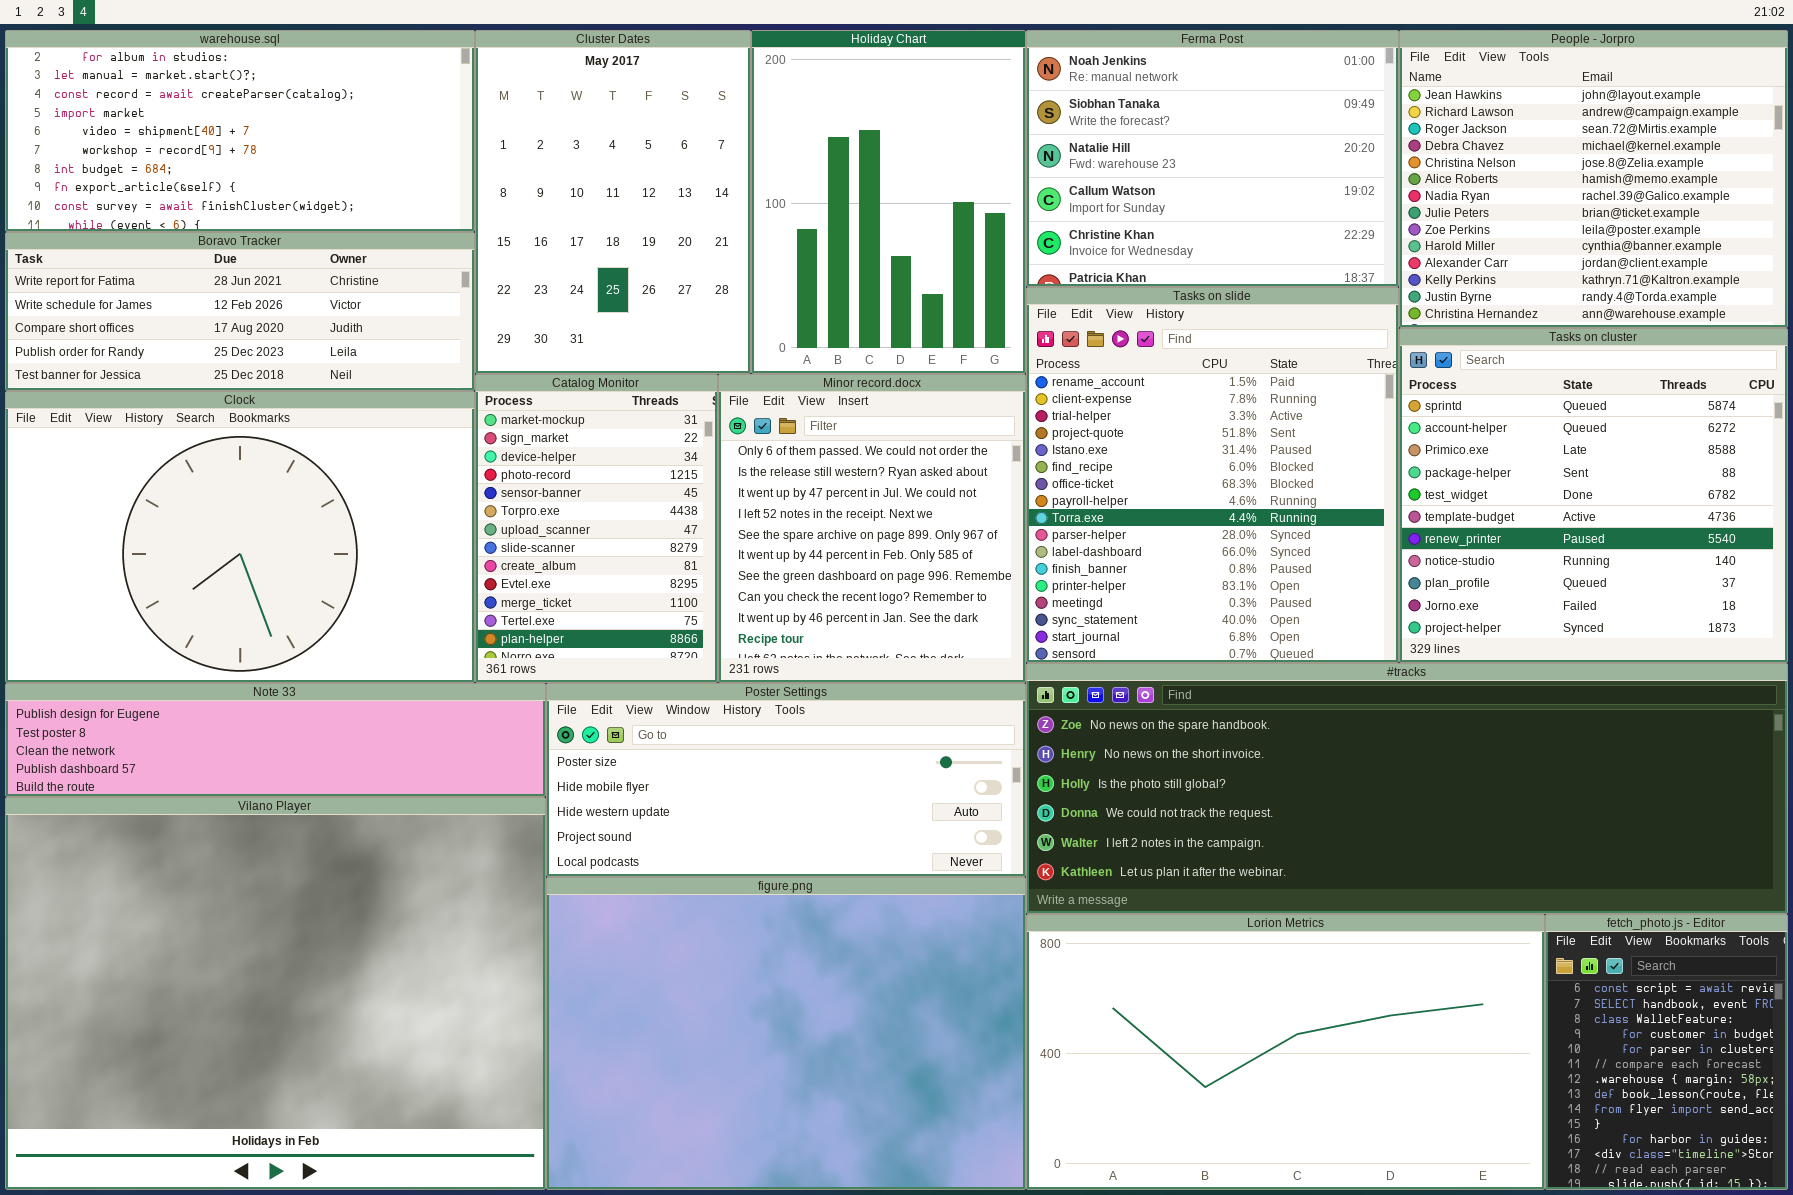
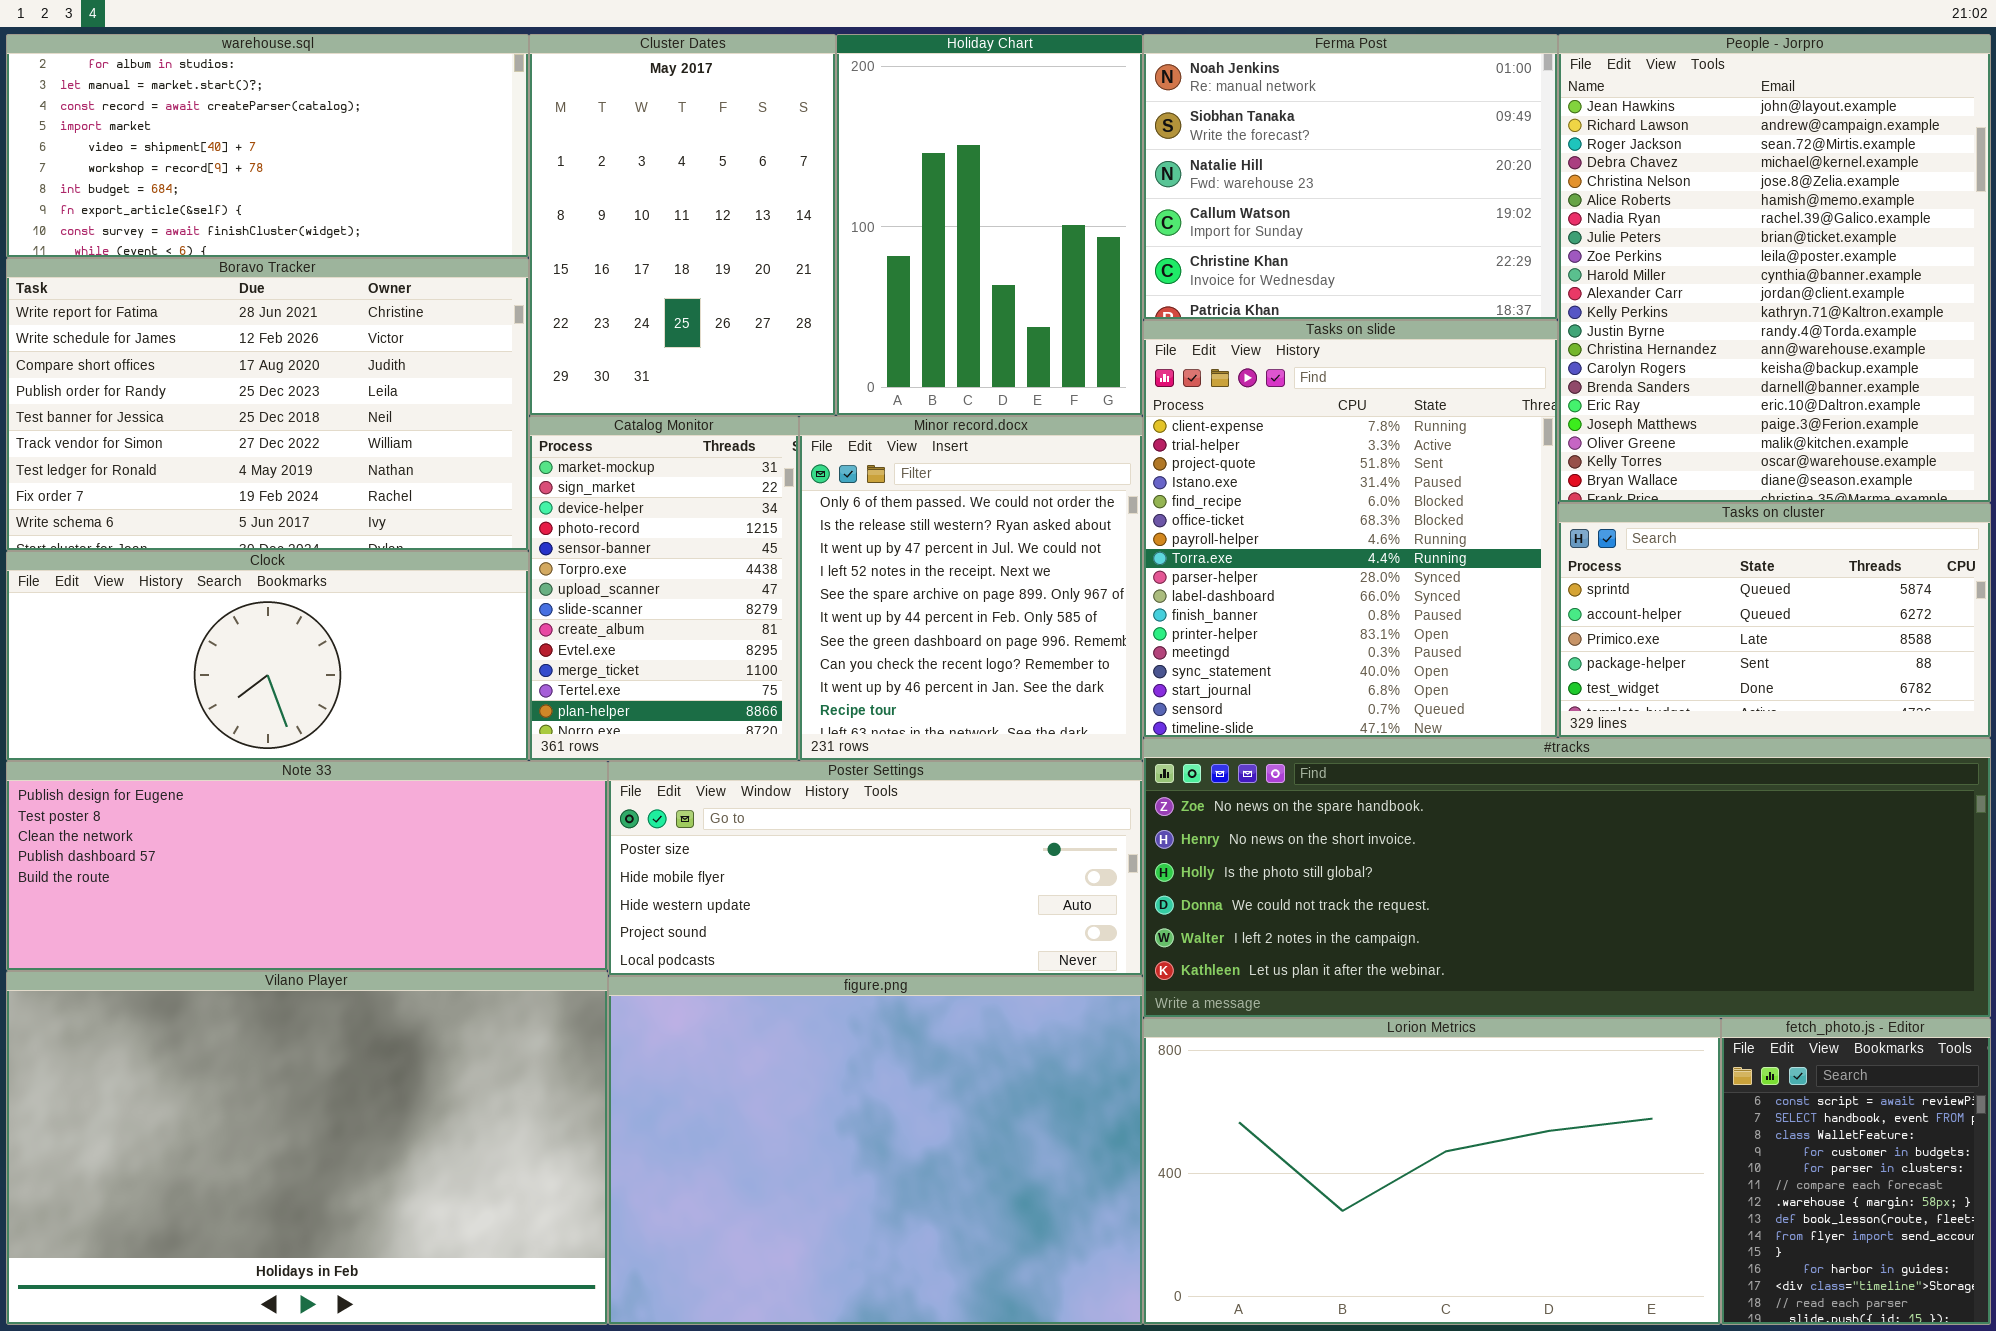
People - Jorpro: [1399,30,1788,328] -> [1558,34,1991,503], resized
Boravo Tracker: [5,232,475,391] -> [6,258,529,551], resized
Tasks on slide: [1026,287,1399,663] -> [1143,320,1558,738], scrolled down 1 row
Tasks on cluster: [1399,328,1788,663] -> [1558,503,1991,738], resized
Clock: [5,391,475,683] -> [6,551,529,761], resized
Note 33: [5,683,546,797] -> [6,761,608,971], resized
Vilano Player: [5,797,546,1190] -> [6,971,608,1325], resized

